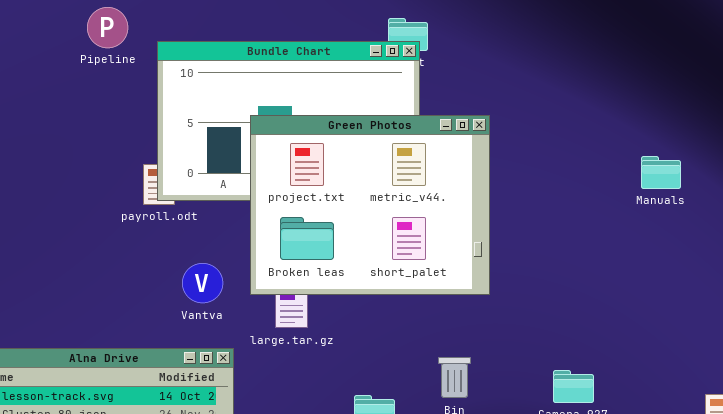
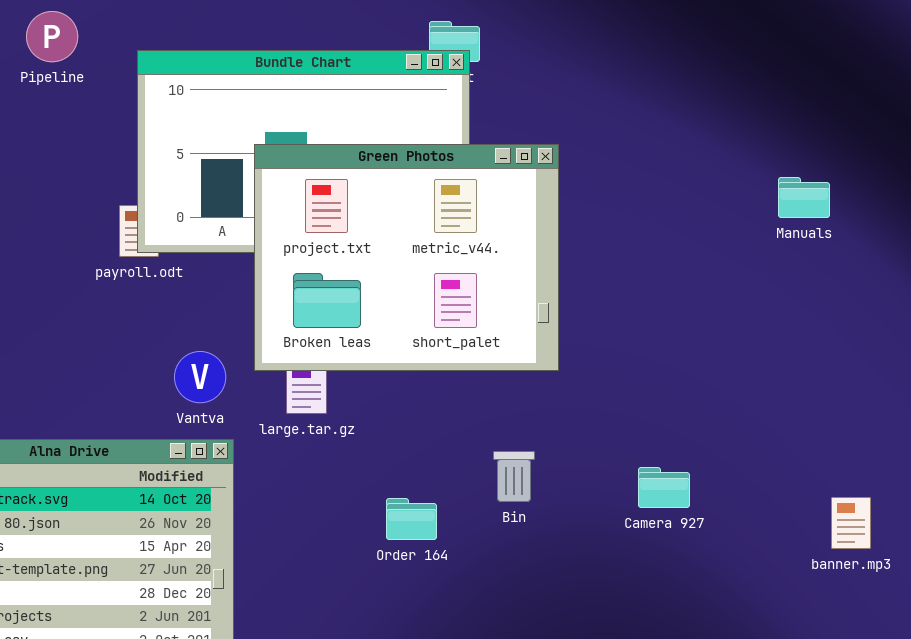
Pipeline: [87,7,128,48] -> [26,11,78,62], moved
Manuals: [641,156,681,189] -> [778,177,830,218], moved
Vantva: [182,263,223,303] -> [174,351,226,403], moved

